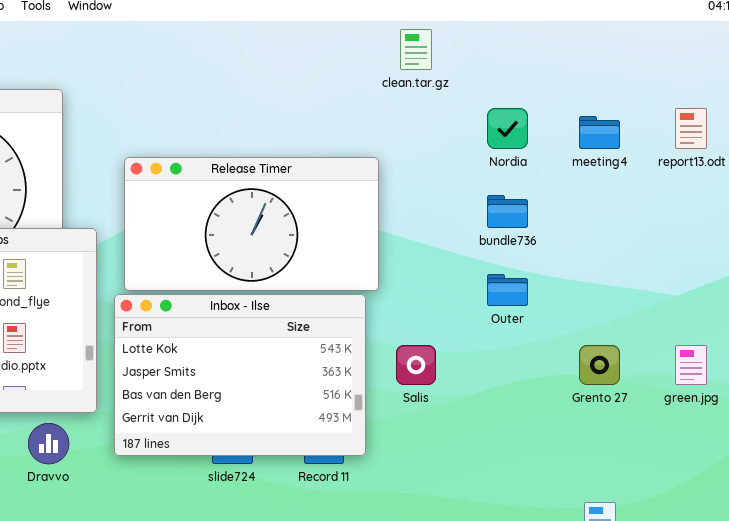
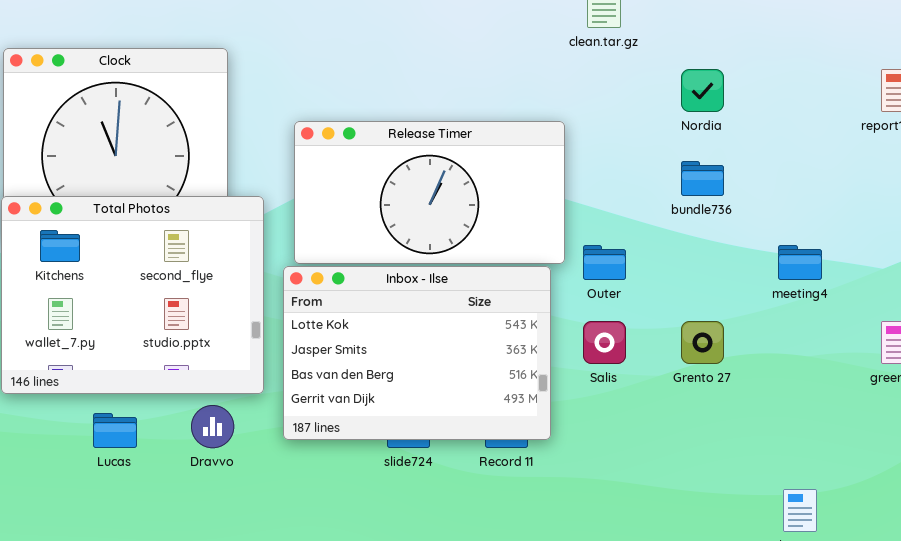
meeting4: [579,116,620,149] -> [778,245,822,280], moved
Outer: [487,274,528,306] -> [583,245,626,280], moved
Grento 27: [579,345,620,385] -> [681,321,724,364], moved

